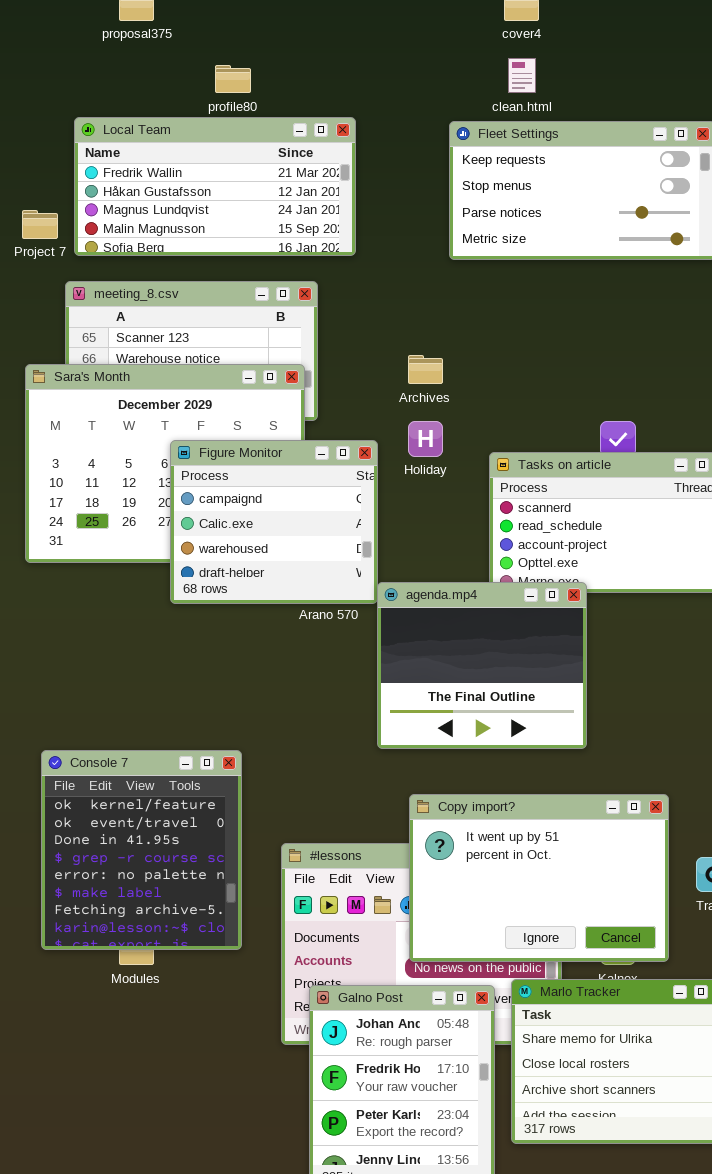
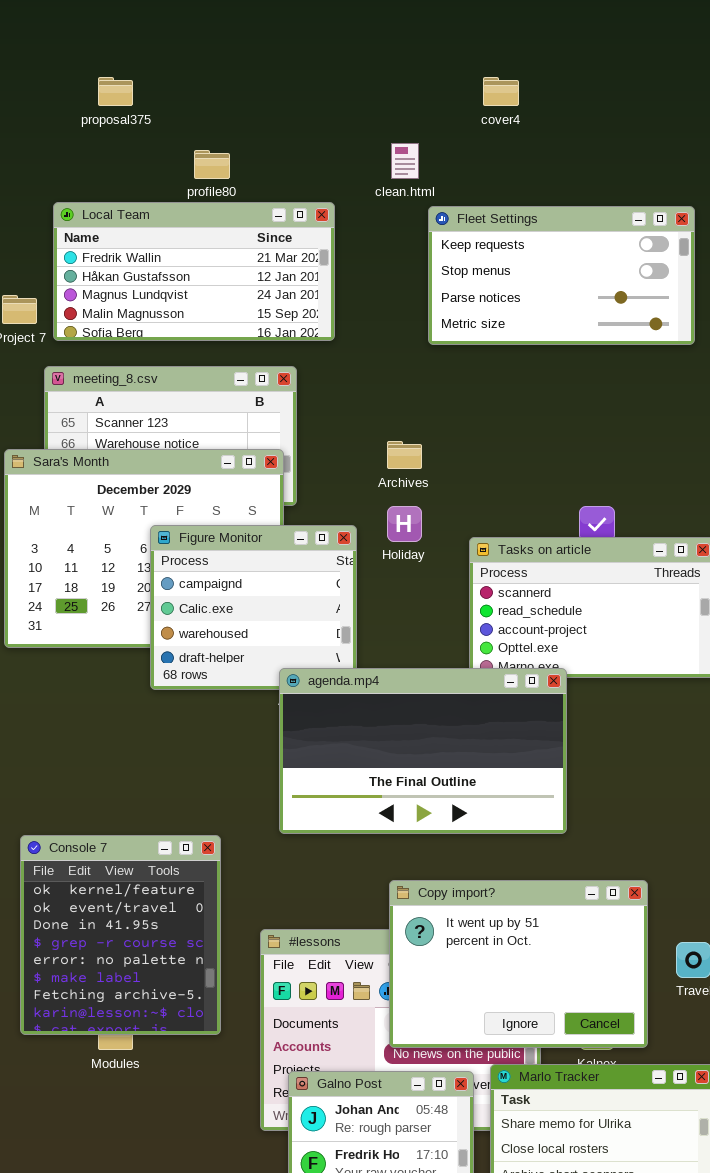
clean.html: [508,58,536,93] -> [391,143,419,179], moved
agenda.mp4: [377,582,587,749] -> [279,668,567,834], resized

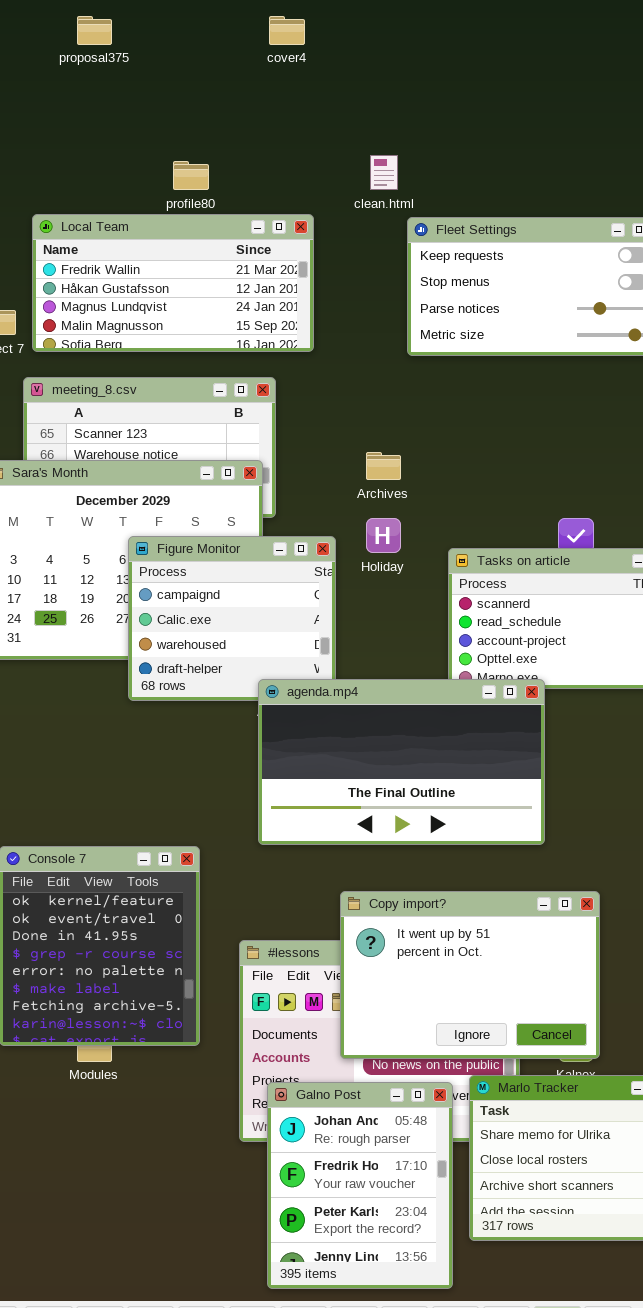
proposal375: [98,77,133,106] -> [77,16,112,45], moved
cover4: [483,77,519,106] -> [269,16,305,45], moved
Copy import?: [389,880,648,1048] -> [340,891,600,1059], moved

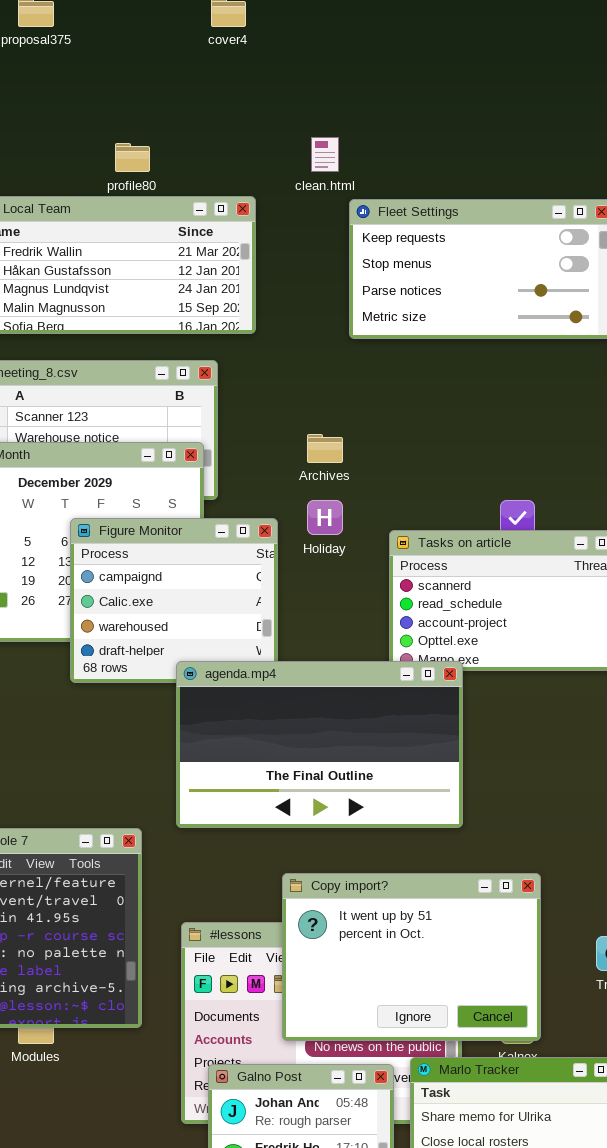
agenda.mp4: [258,679,545,845] -> [176,661,463,828], moved

